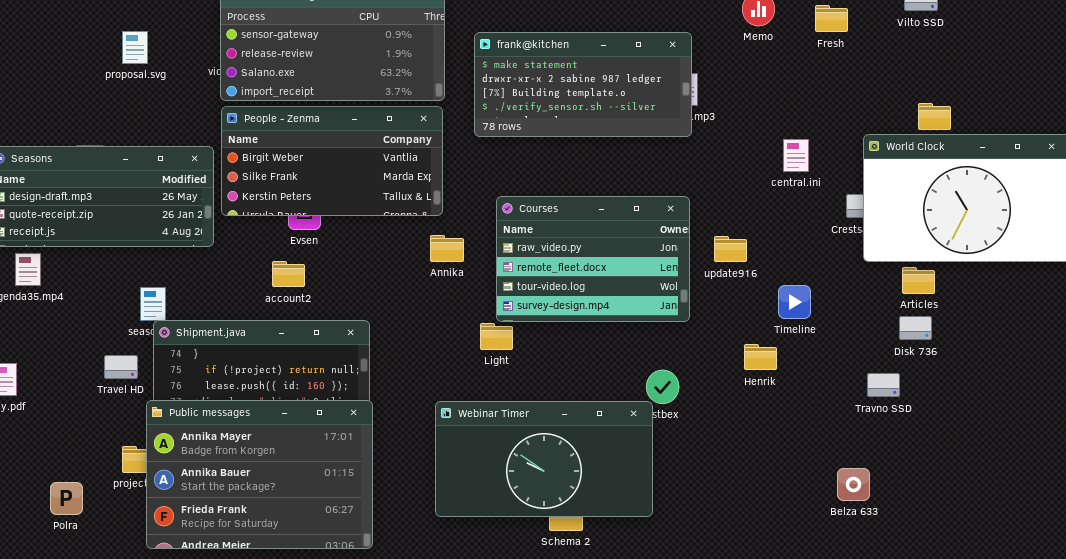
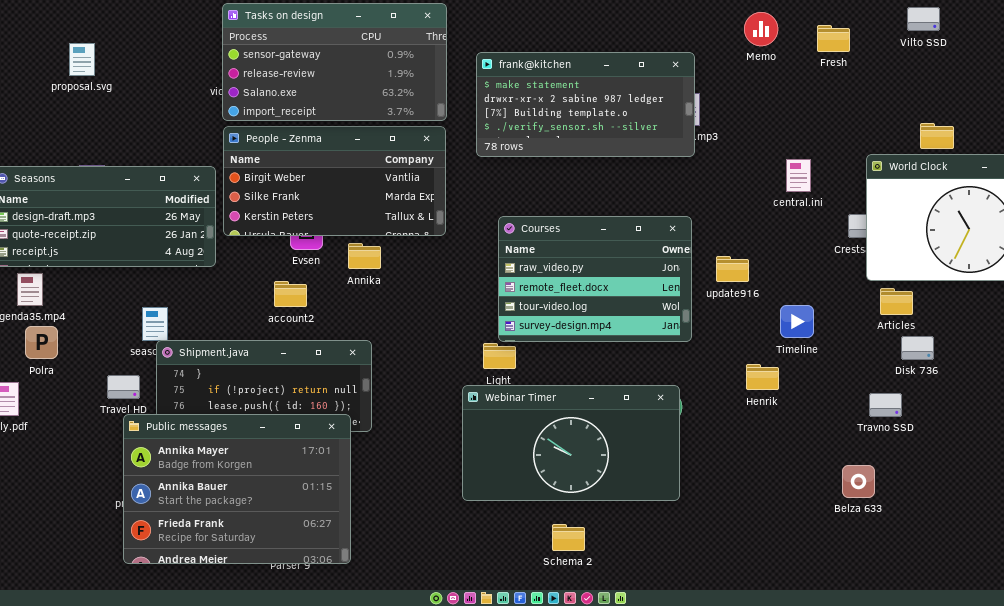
proposal.svg: [122,31,148,64] -> [69,43,95,76], moved
Annika: [430,235,464,262] -> [348,243,381,269], moved
Articles: [902,267,935,294] -> [880,288,913,315], moved
Public messages: [146,400,373,549] -> [123,414,351,564], moved
Webinar Timer: [435,401,653,517] -> [462,385,680,501], moved
Belza 633: [837,468,870,501] -> [842,465,875,498], moved
Polra: [50,482,83,515] -> [25,326,58,359], moved

